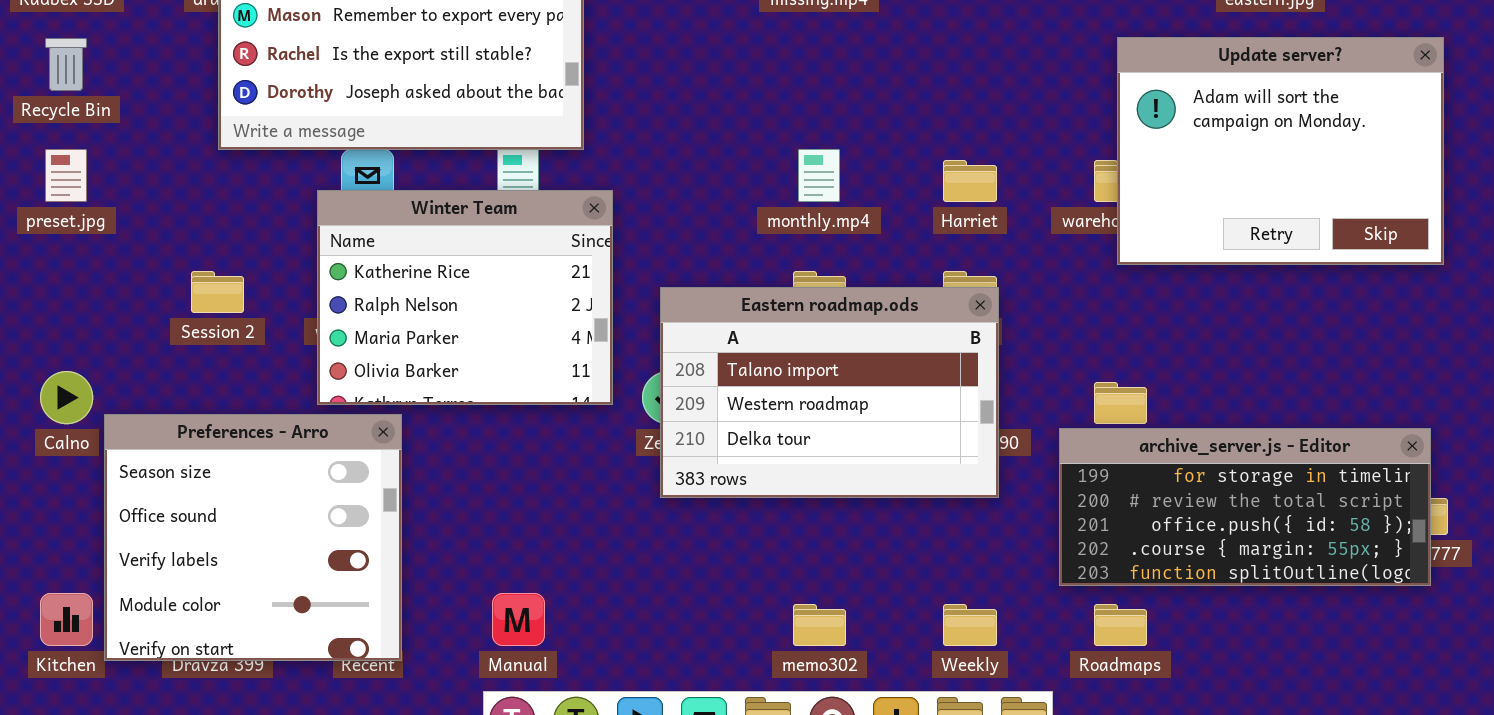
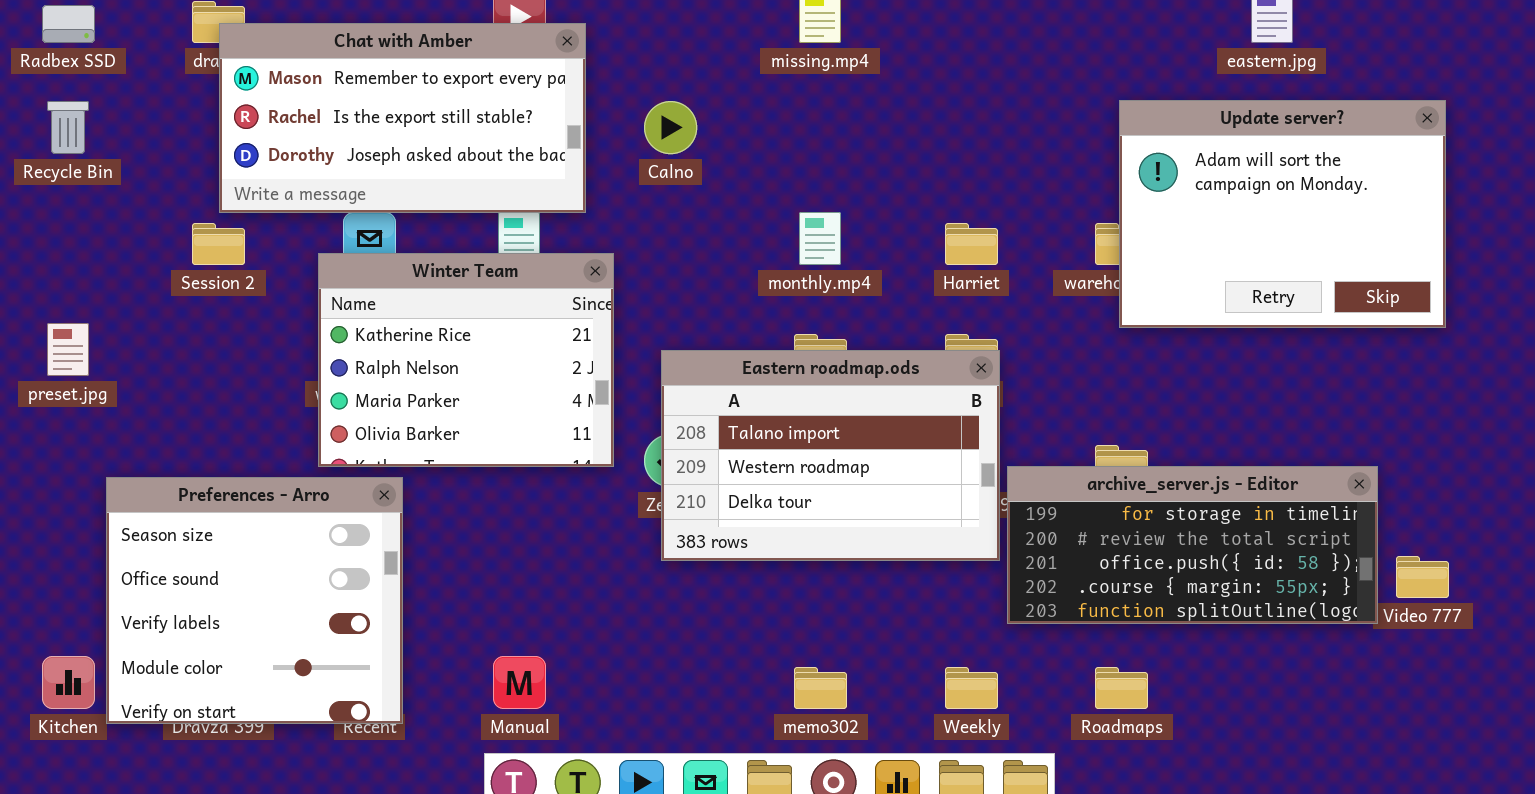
preset.jpg: [45,149,87,202] -> [47,323,89,376], moved
Session 2: [191,271,244,313] -> [192,223,245,265], moved
Calno: [40,371,93,424] -> [644,101,697,154], moved
archive_server.js - Editor: [1059,428,1431,586] -> [1007,466,1378,624], moved

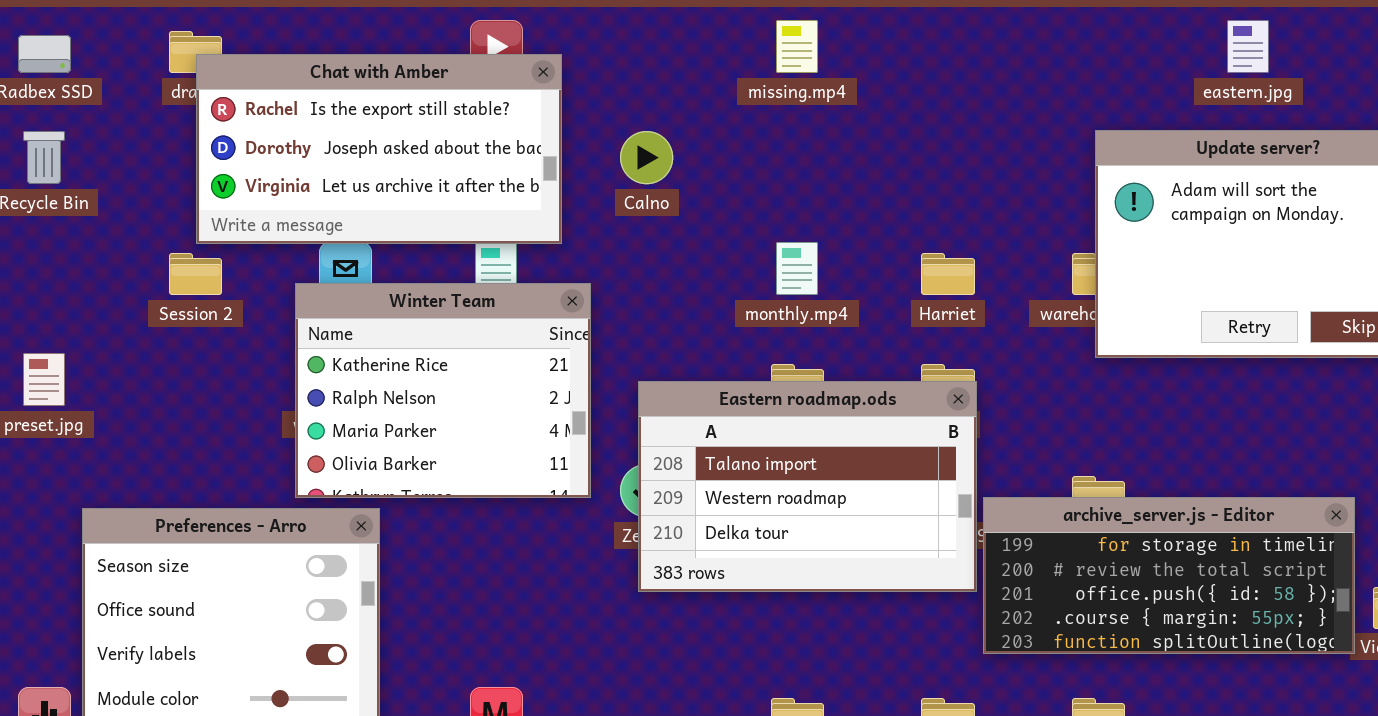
Chat with Amber: [219,23,586,213] -> [196,54,562,244], scrolled down 1 row

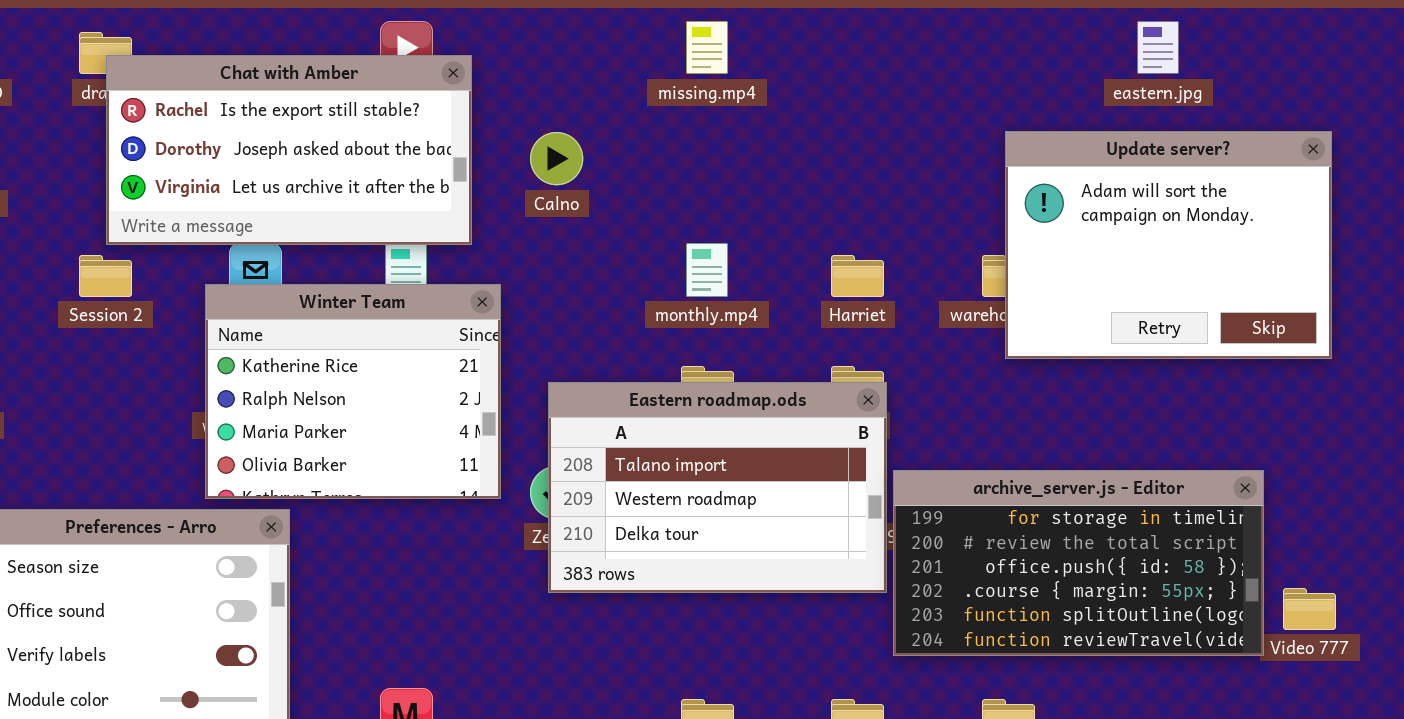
archive_server.js - Editor: [983,497,1355,654] -> [893,470,1264,656], resized

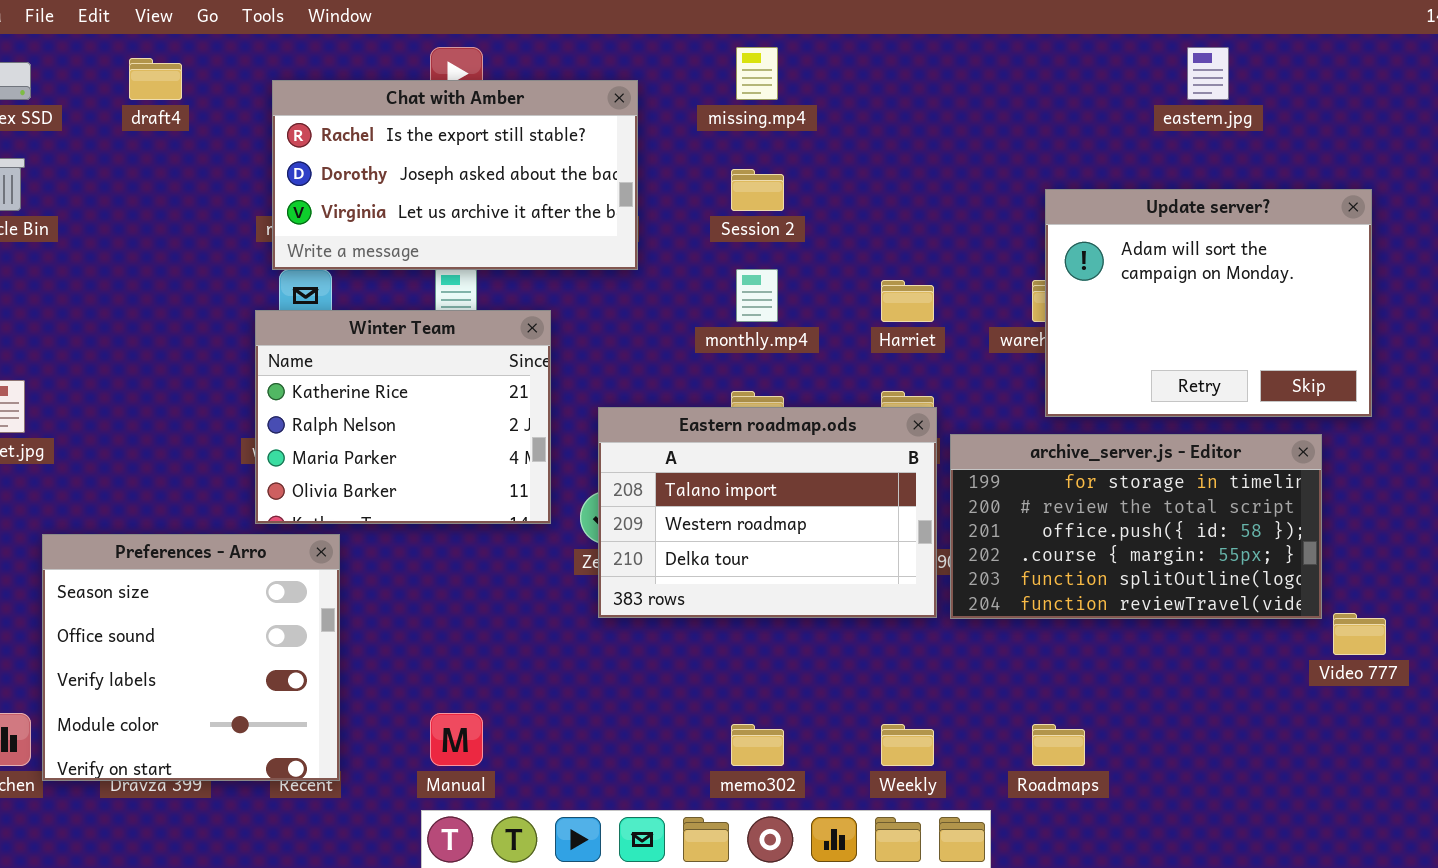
Chat with Amber: [106,55,472,245] -> [272,80,638,270], moved
Update server?: [1005,131,1332,359] -> [1045,189,1372,417], moved
Session 2: [79,255,132,297] -> [731,169,784,211], moved
archive_server.js - Editor: [893,470,1264,656] -> [950,434,1322,619], moved

